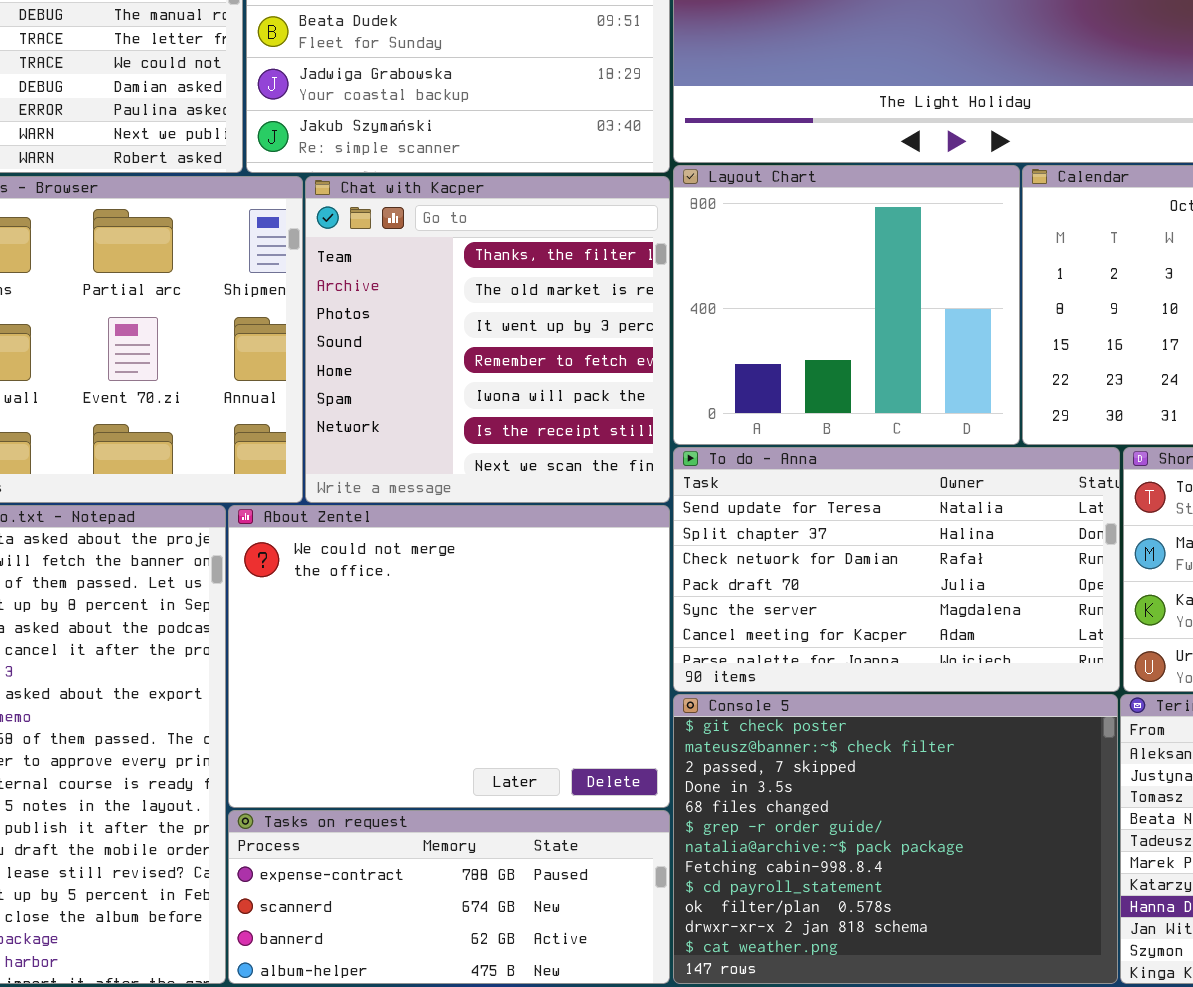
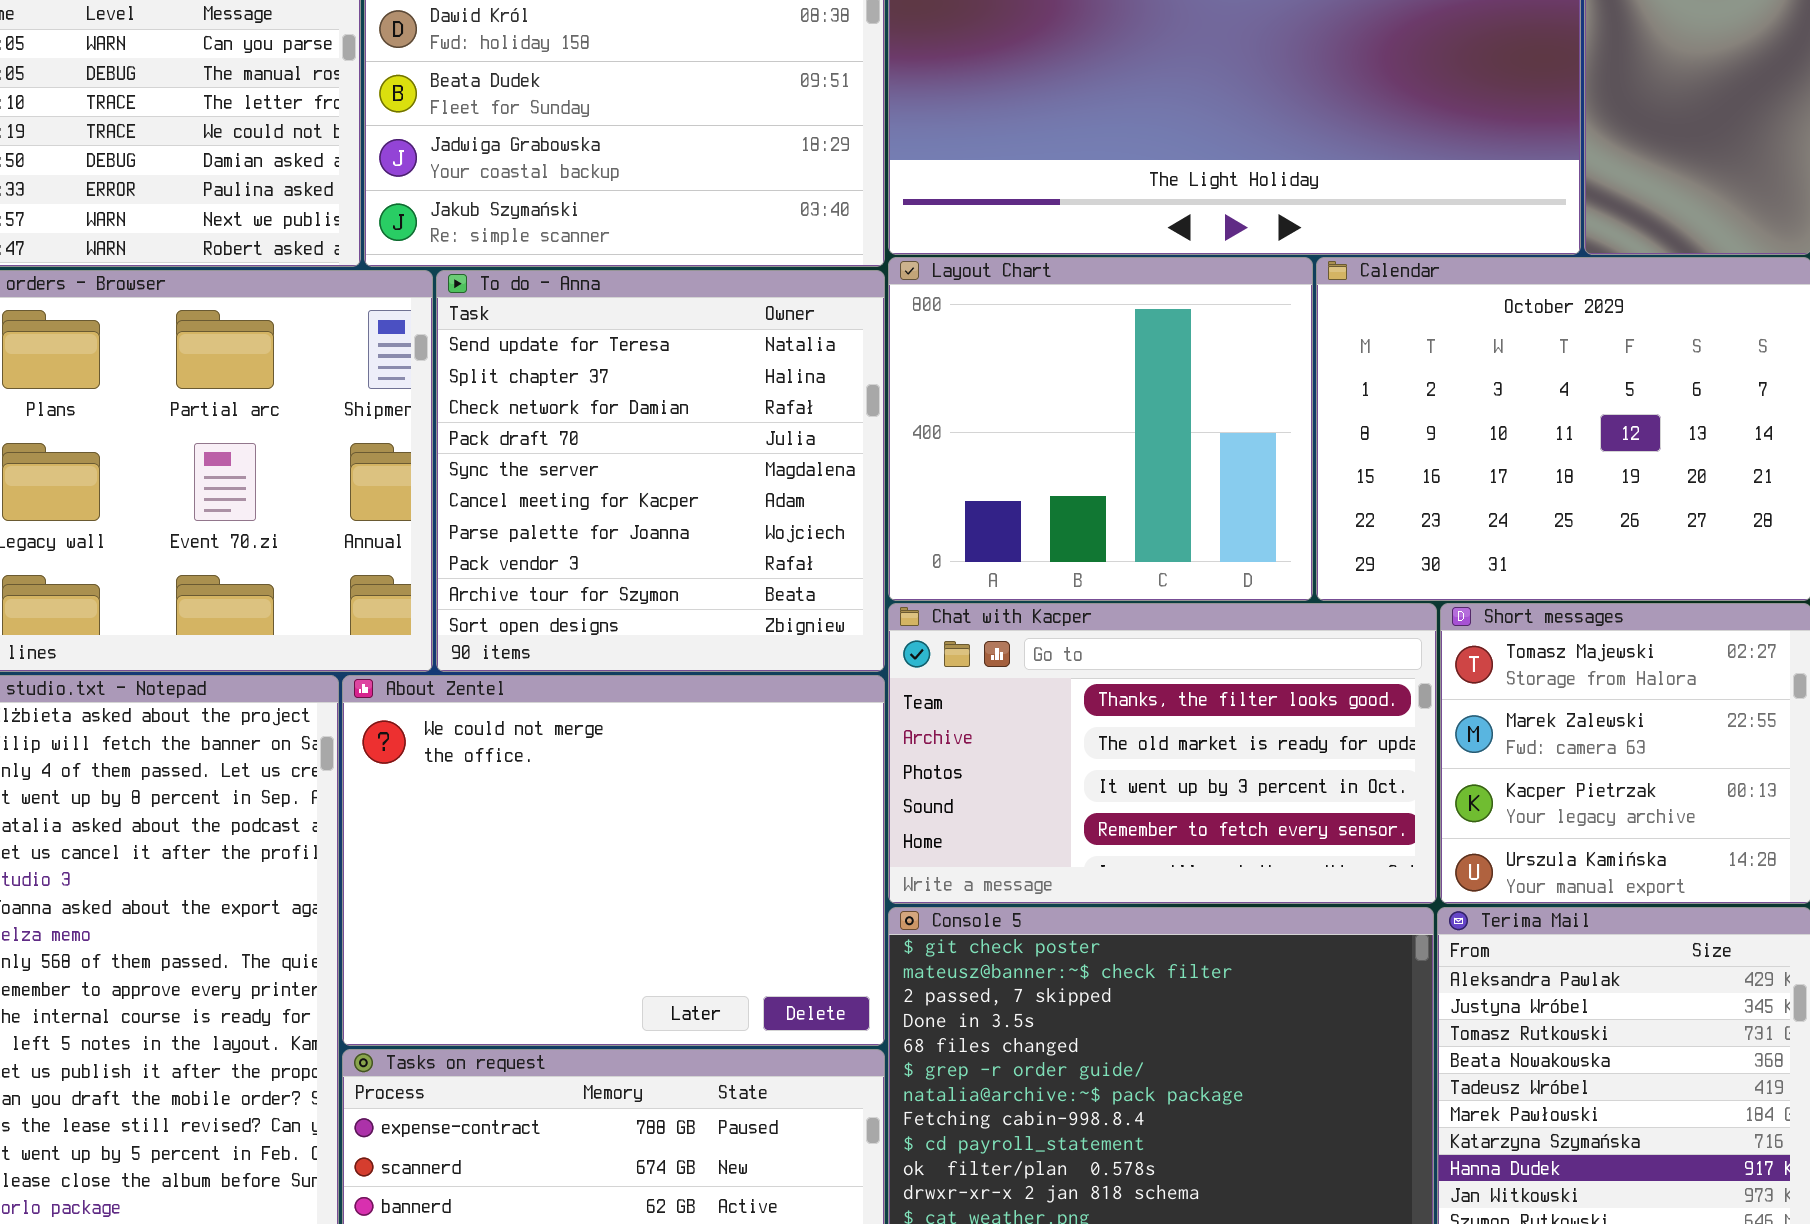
Chat with Kacper: [305,176,670,503] -> [888,603,1437,904], moved, resized
To do - Anna: [673,447,1120,692] -> [436,270,885,672], moved, resized

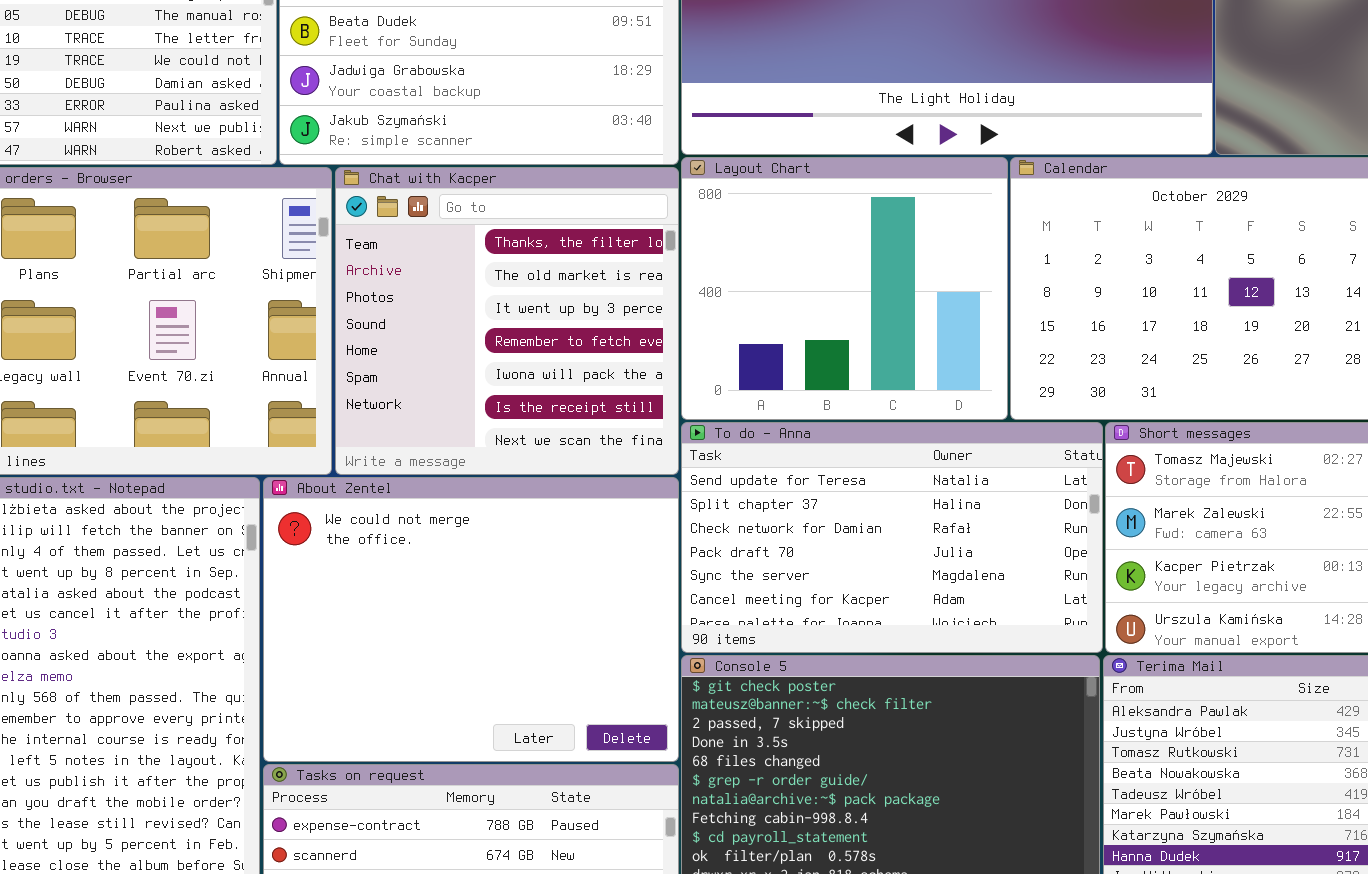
To do - Anna: [436,270,885,672] -> [681,422,1103,653], moved, resized
Chat with Kacper: [888,603,1437,904] -> [335,167,679,475], moved, resized

